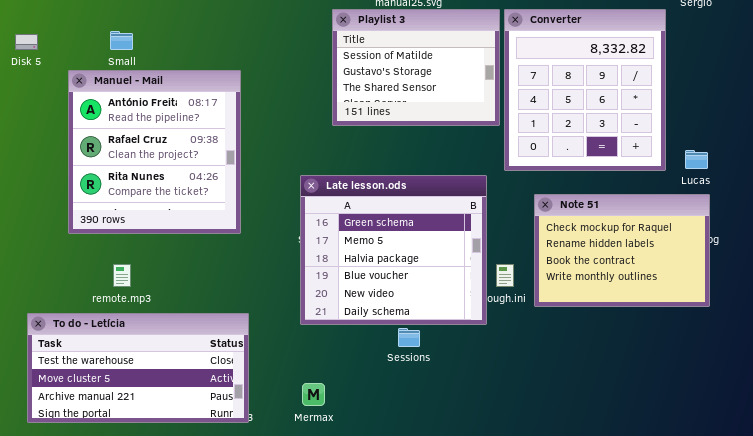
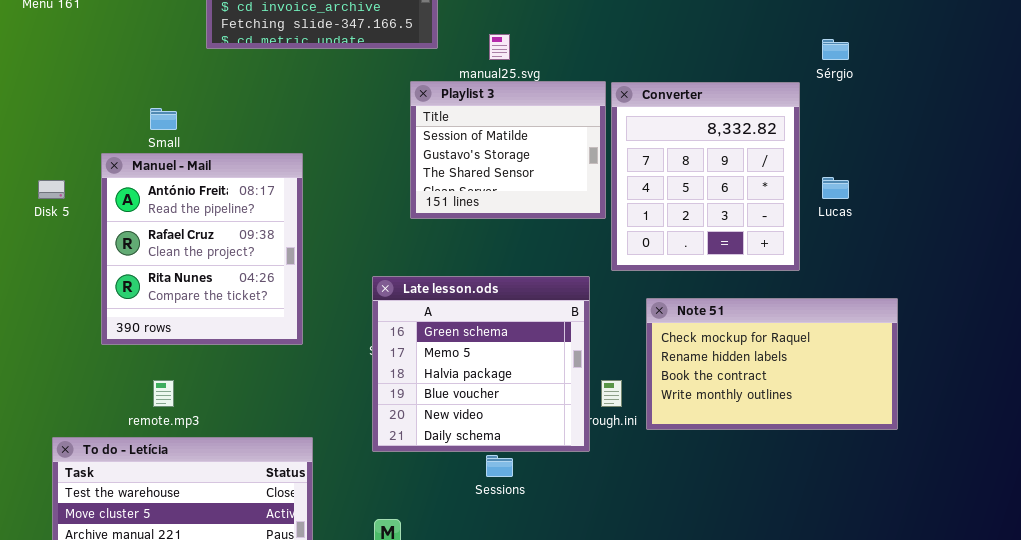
Disk 5: [15,34,38,50] -> [38,180,65,199], moved
Lucas: [685,150,708,169] -> [822,177,849,199], moved
Note 51: [534,194,710,307] -> [646,298,898,430], resized

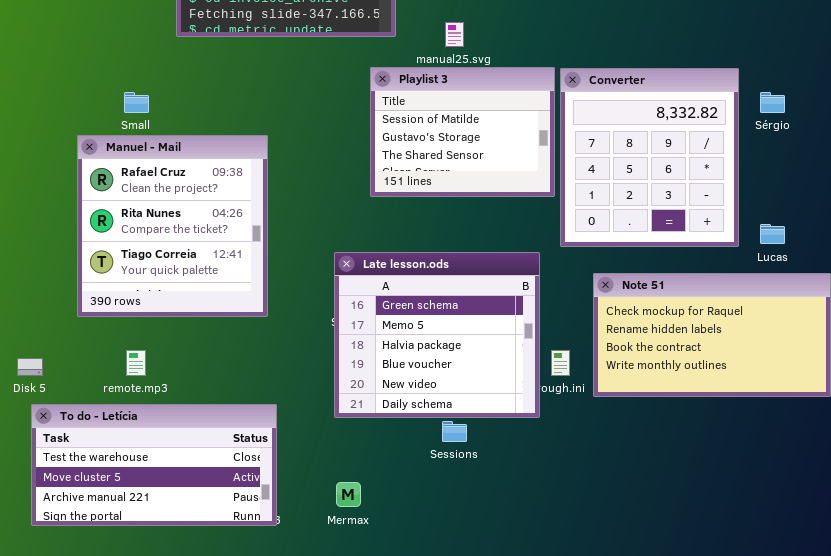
Sérgio: [822,39,849,60] -> [760,92,785,113], moved
Manuel - Mail: [101,153,303,345] -> [77,135,268,317], scrolled down 1 row
Lucas: [822,177,849,199] -> [760,224,785,244], moved
Disk 5: [38,180,65,199] -> [17,358,43,376], moved

